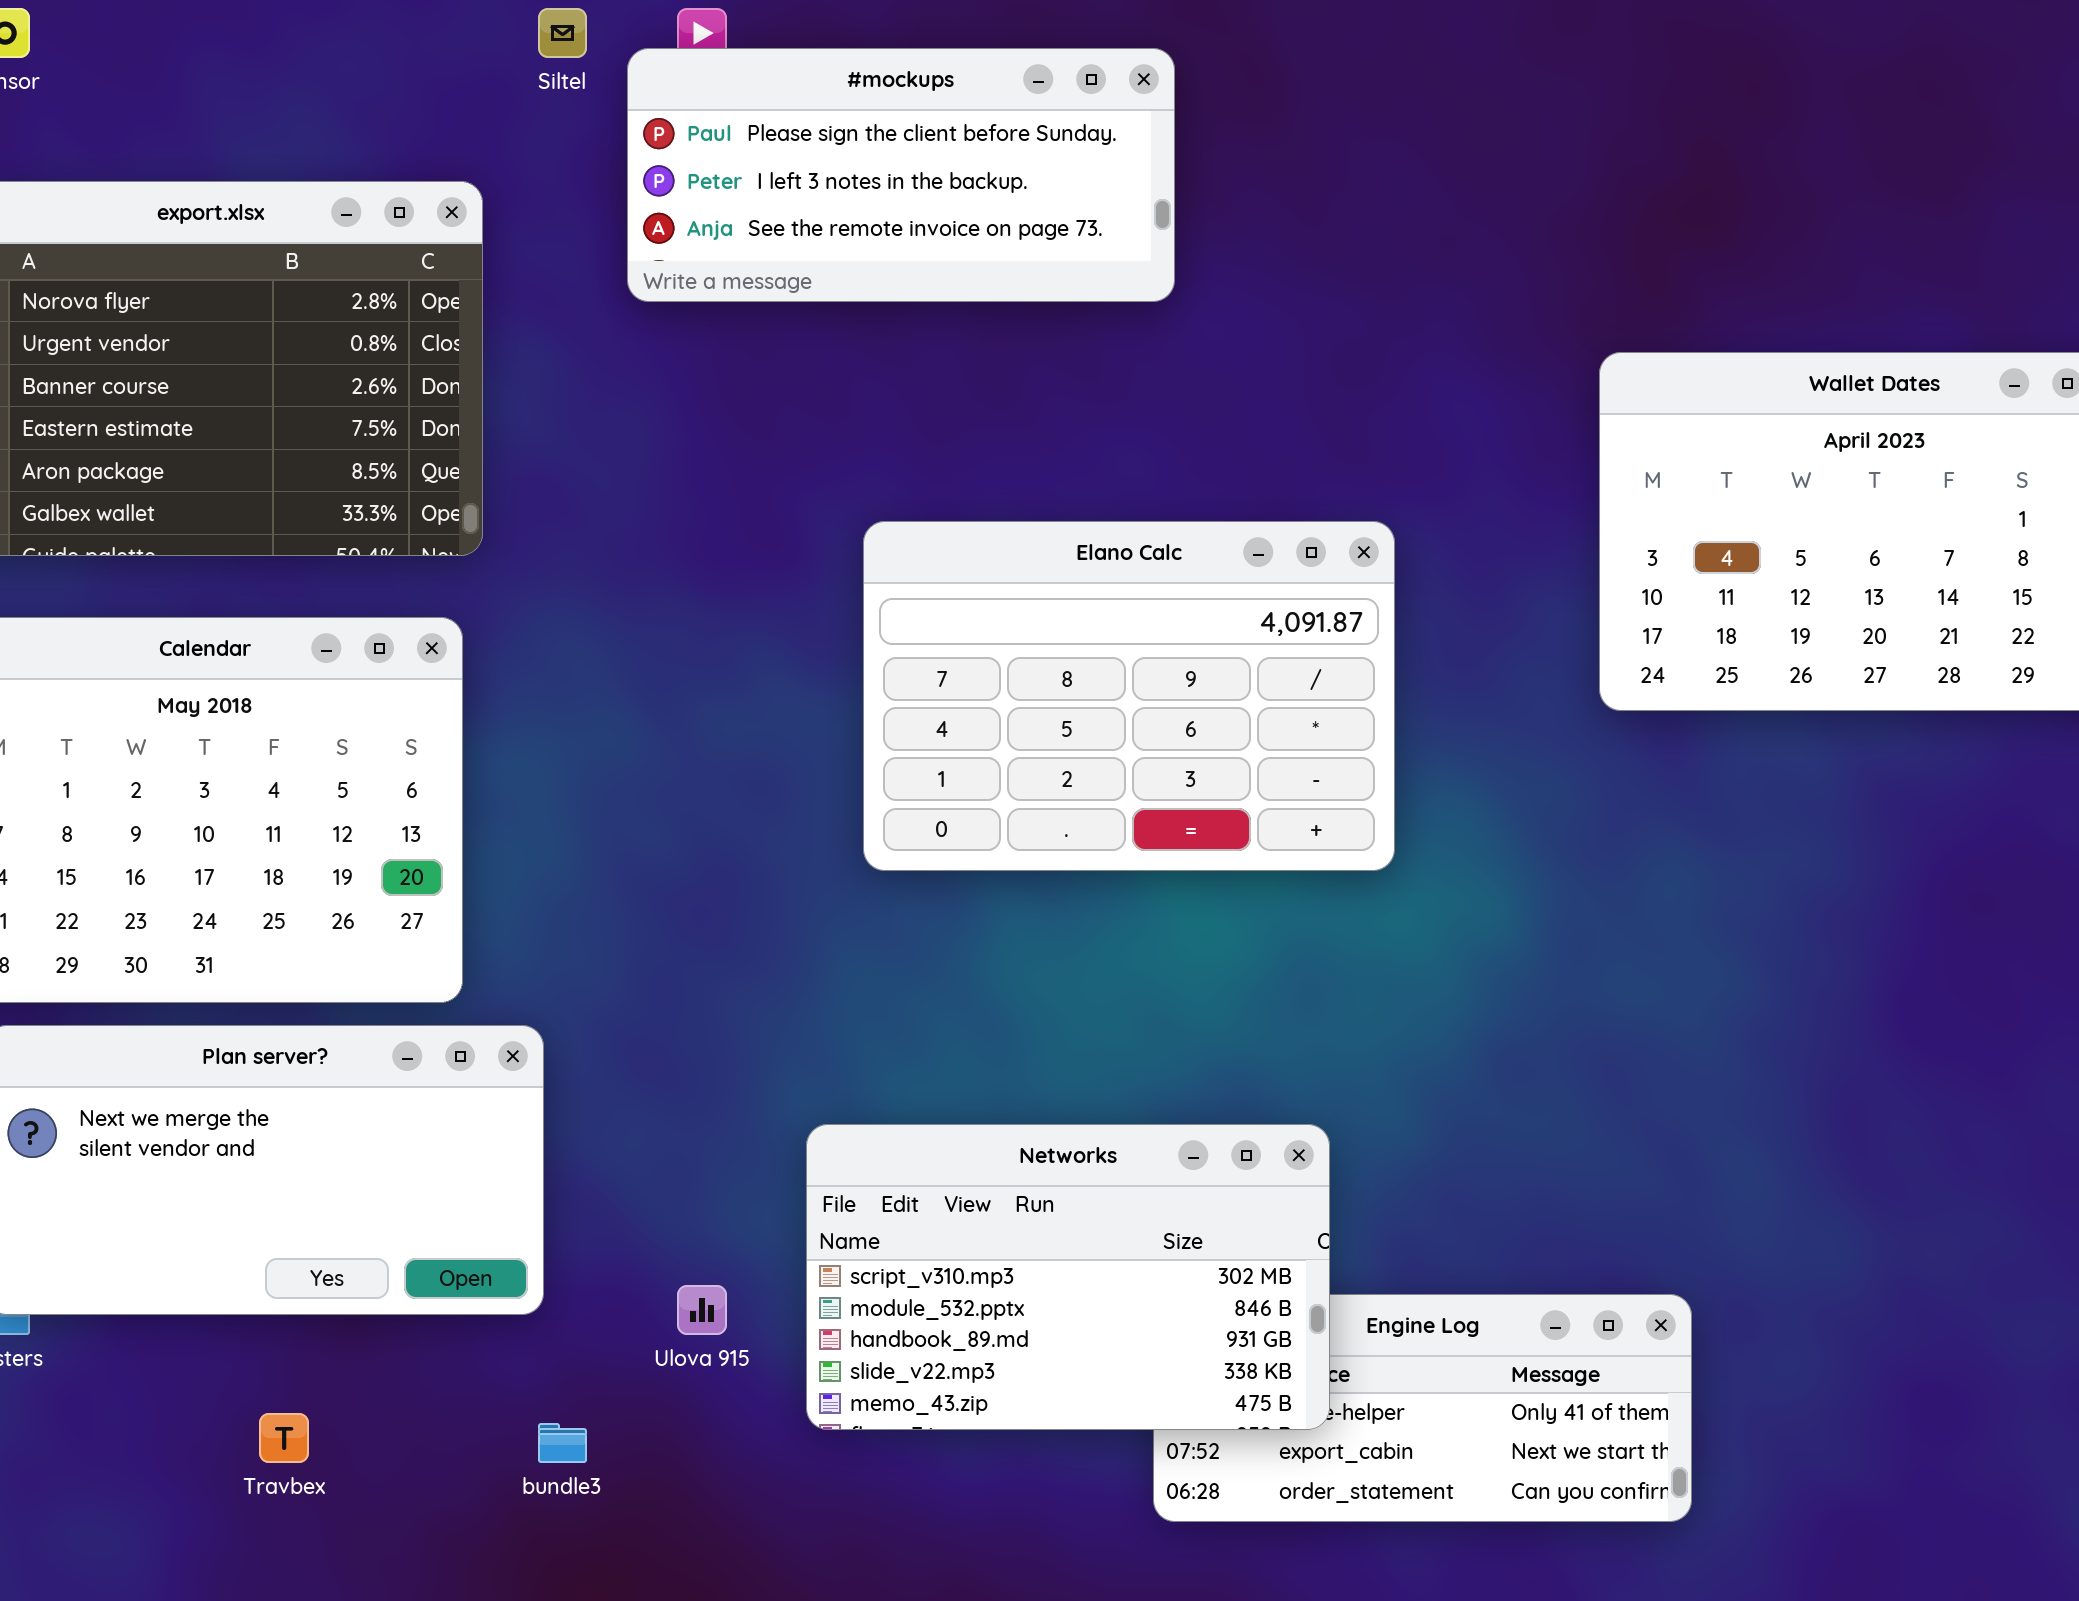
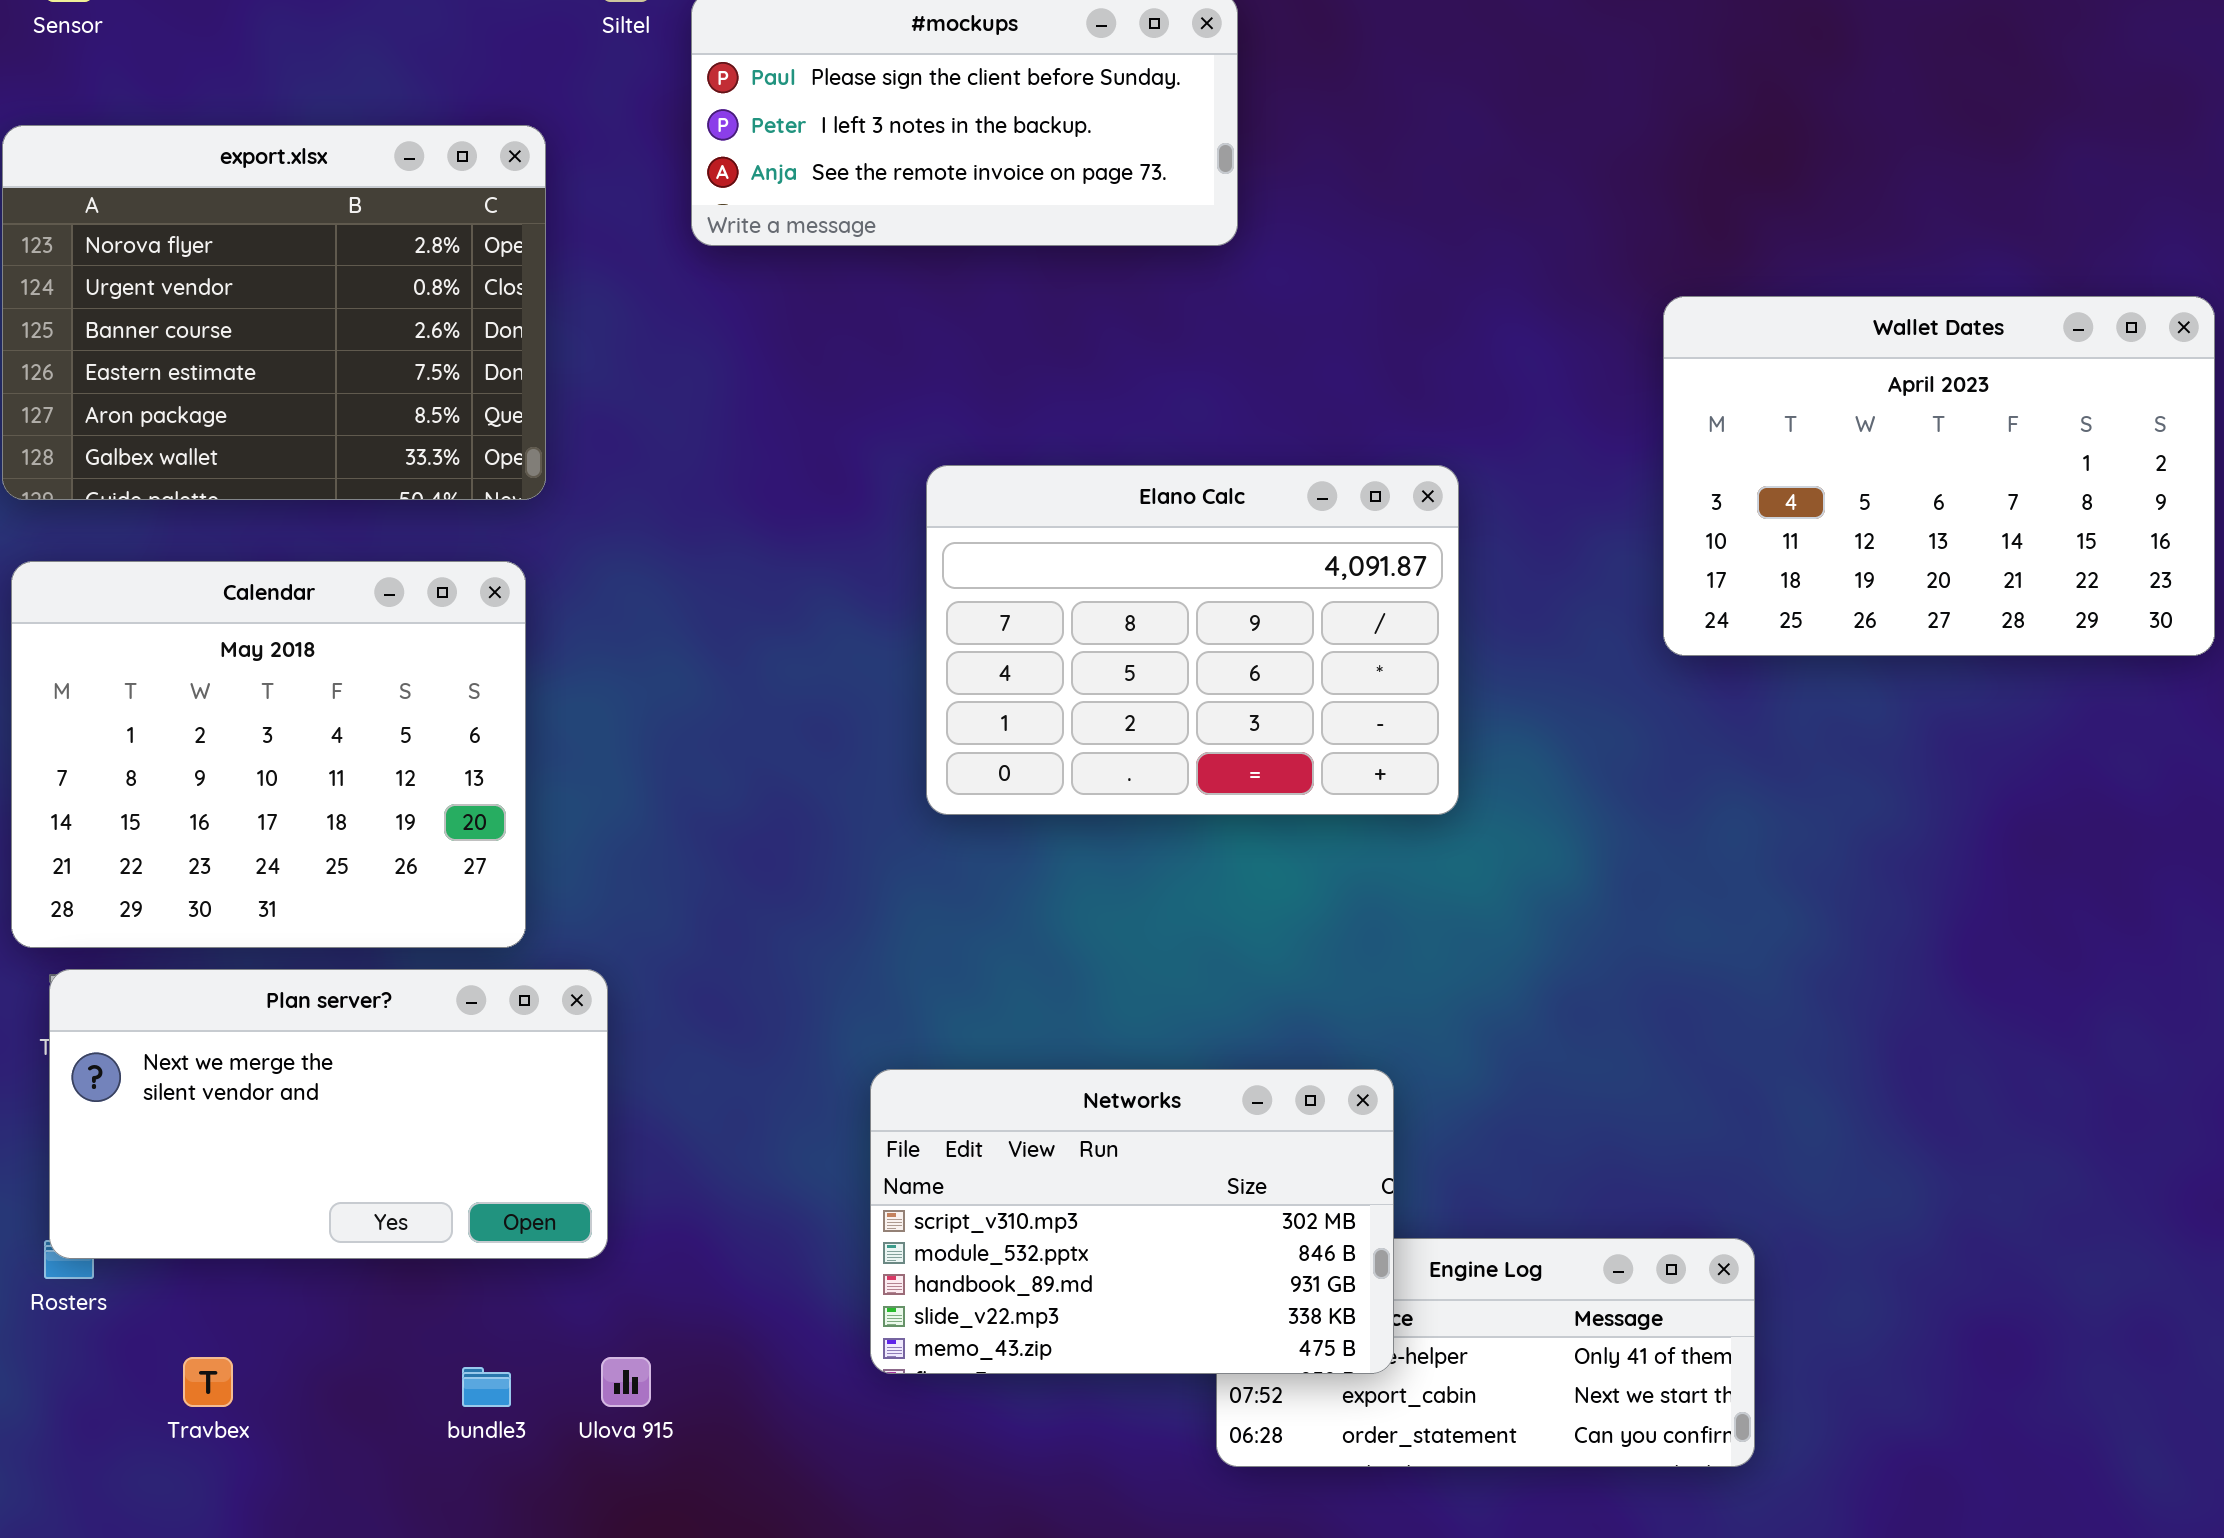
Ulova 915: [677,1285,727,1335] -> [601,1357,651,1407], moved
Travbex: [259,1413,309,1463] -> [183,1357,233,1407], moved
bundle3: [538,1423,587,1463] -> [462,1367,511,1407], moved

